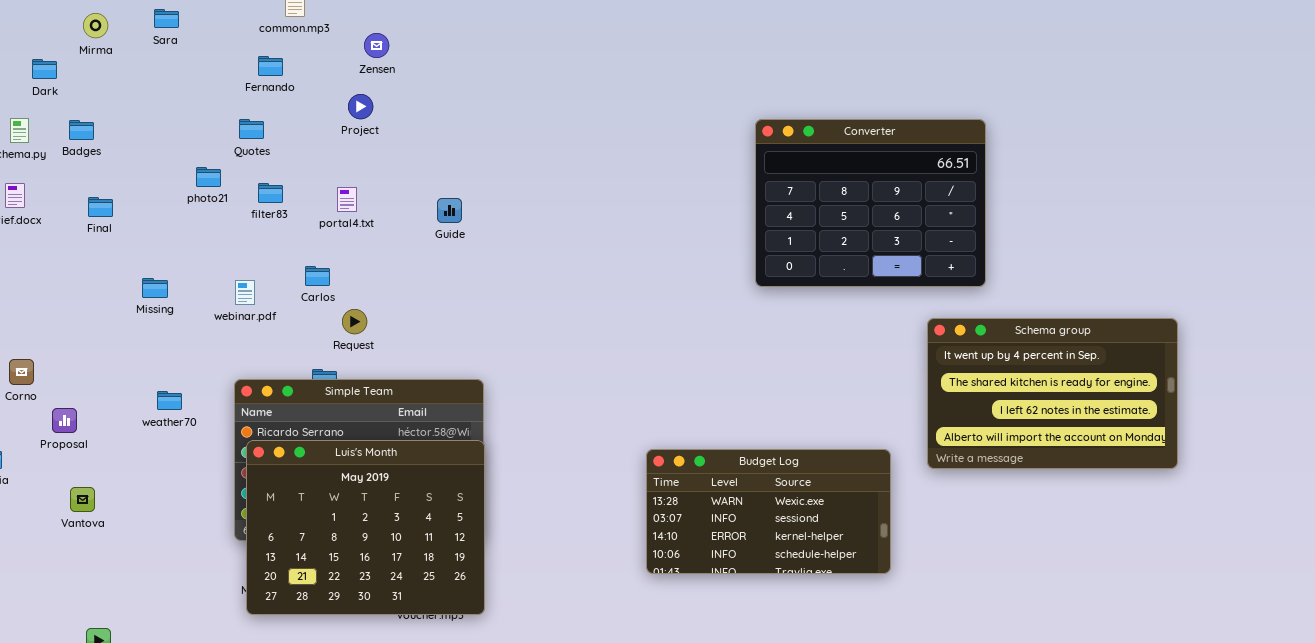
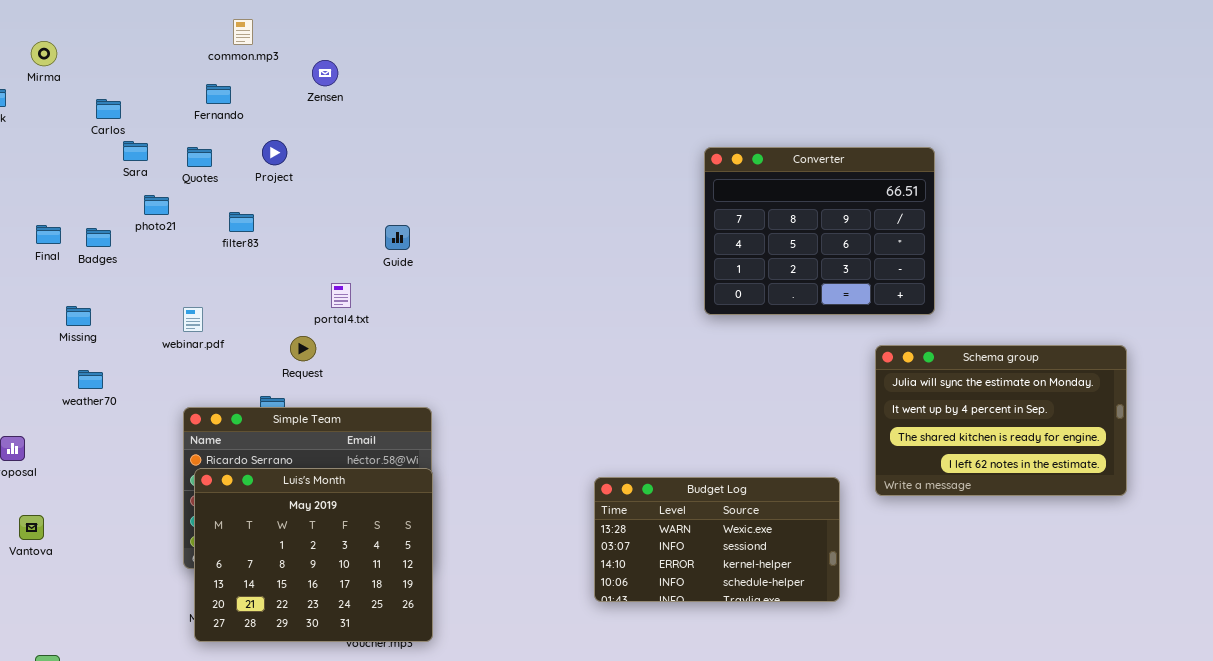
Sara: [154,9,179,28] -> [123,141,148,161], moved
Project: [348,94,373,119] -> [262,140,287,165], moved
Badges: [69,120,94,140] -> [86,228,111,247], moved
filter83: [258,183,283,203] -> [229,212,254,232], moved
portal4.txt: [337,187,357,212] -> [331,283,351,308], moved
Carlos: [305,266,330,286] -> [96,99,121,119], moved
Missing: [142,278,168,298] -> [66,306,91,326], moved
Schema group: [927,318,1178,469] -> [875,345,1127,496], scrolled up 1 row
weather70: [157,391,182,410] -> [78,370,103,389], moved

